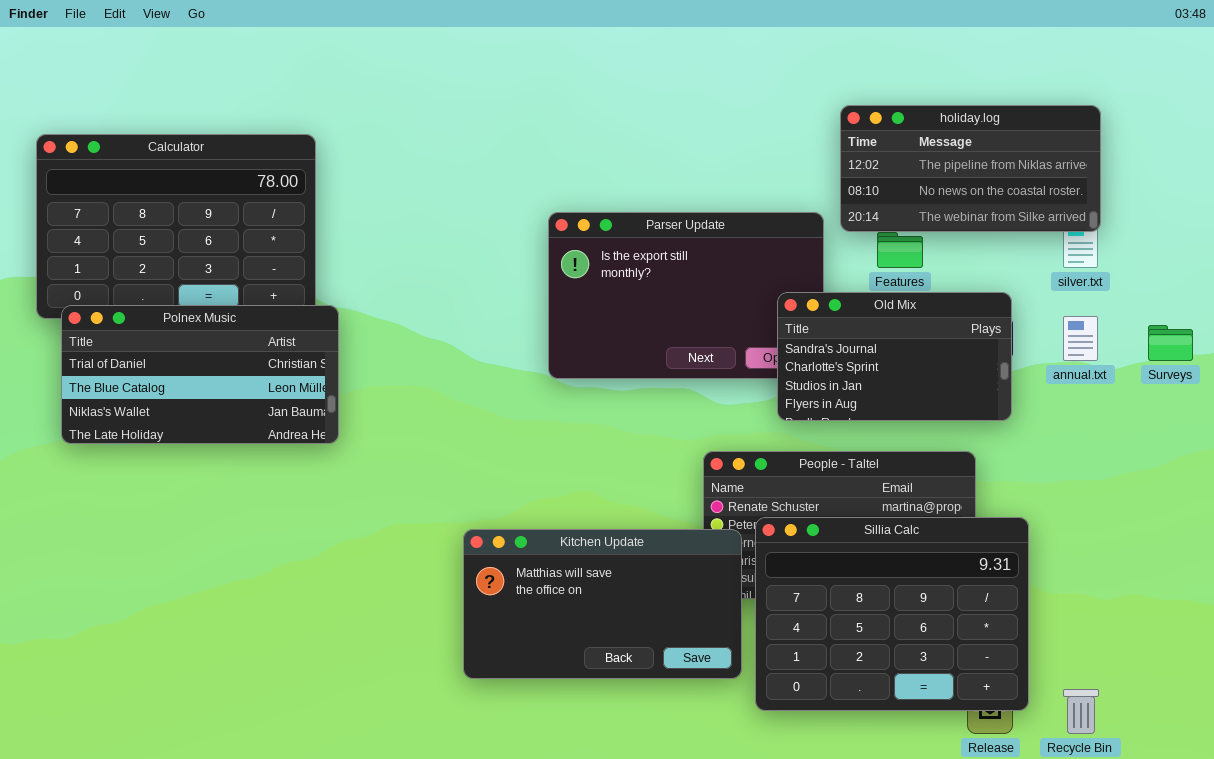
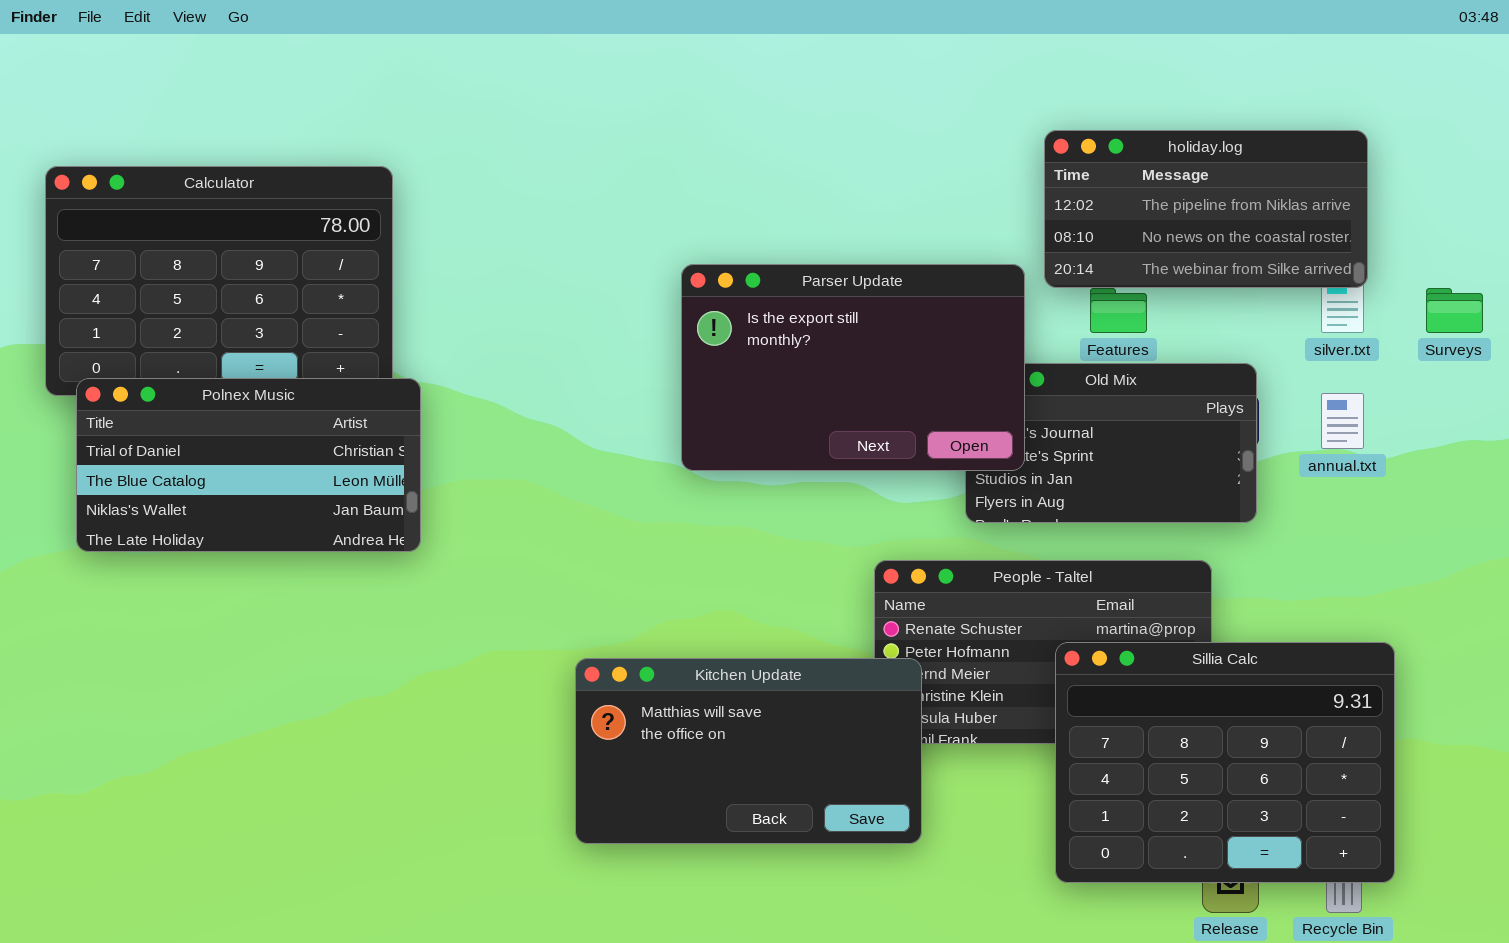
Parser Update: [548,212,824,379] -> [681,264,1025,471], raised
Surveys: [1148,325,1193,361] -> [1426,288,1483,333], moved
Sillia Calc: [755,517,1029,711] -> [1055,642,1395,883], moved

